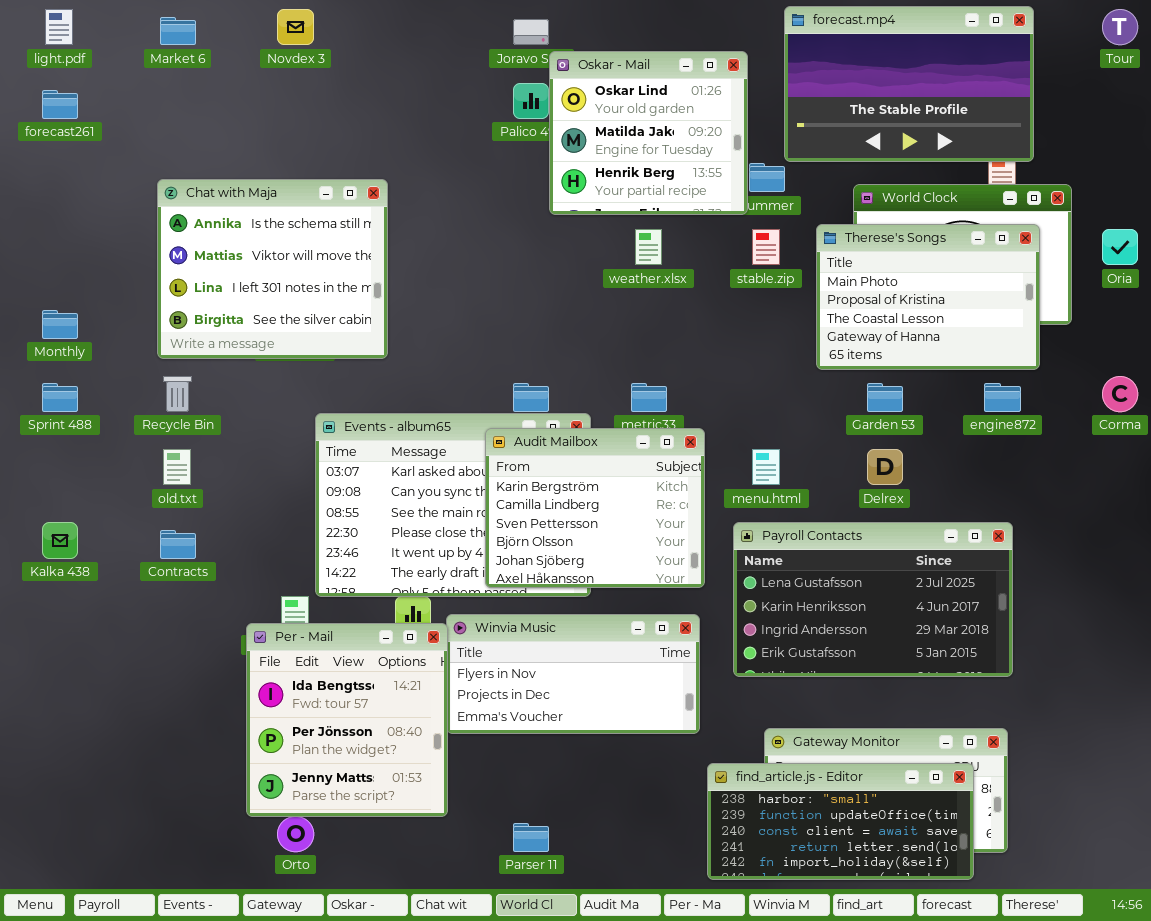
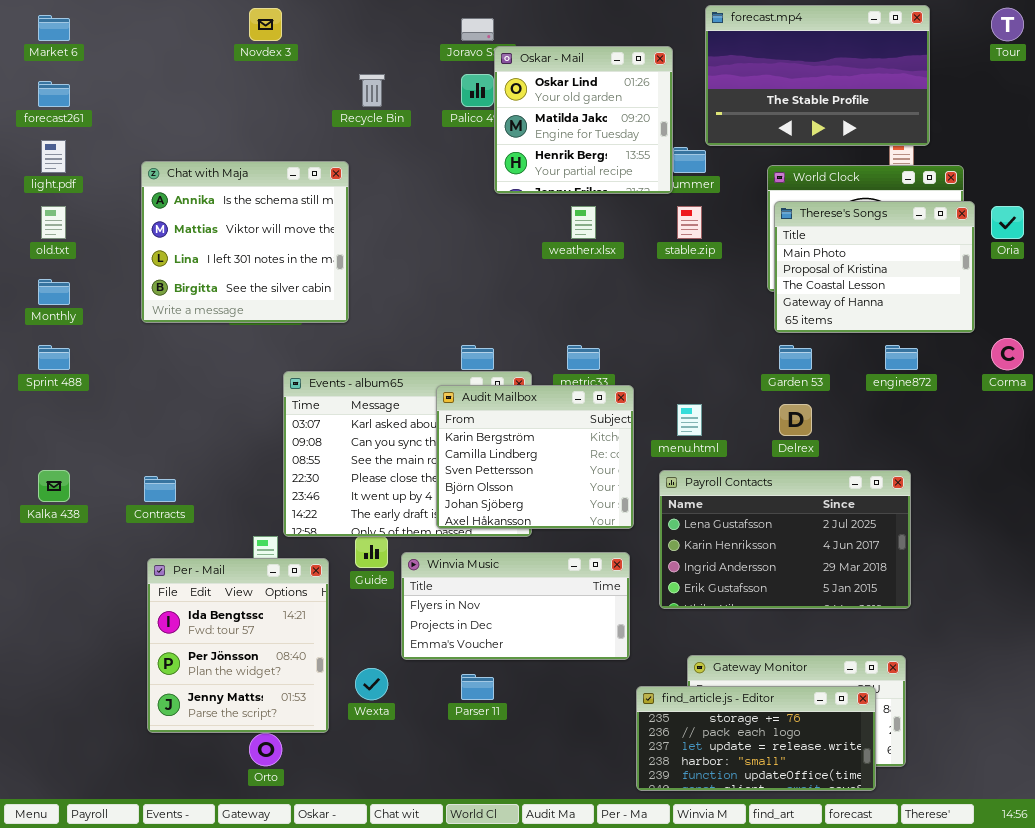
light.pdf: [45,9,73,45] -> [41,140,66,173], moved
Market 6: [160,17,196,45] -> [38,15,70,41], moved
Therese's Songs: [816,224,1040,370] -> [774,201,975,333], moved
Recycle Bin: [163,376,192,412] -> [359,74,385,107], moved
old.txt: [163,449,191,485] -> [41,206,66,239], moved
Per - Mail: [246,623,448,817] -> [147,558,329,733], moved
find_article.js - Editor: [707,763,974,880] -> [636,686,876,791], scrolled up 3 rows
Parser 11: [513,823,549,852] -> [461,674,494,700], moved

